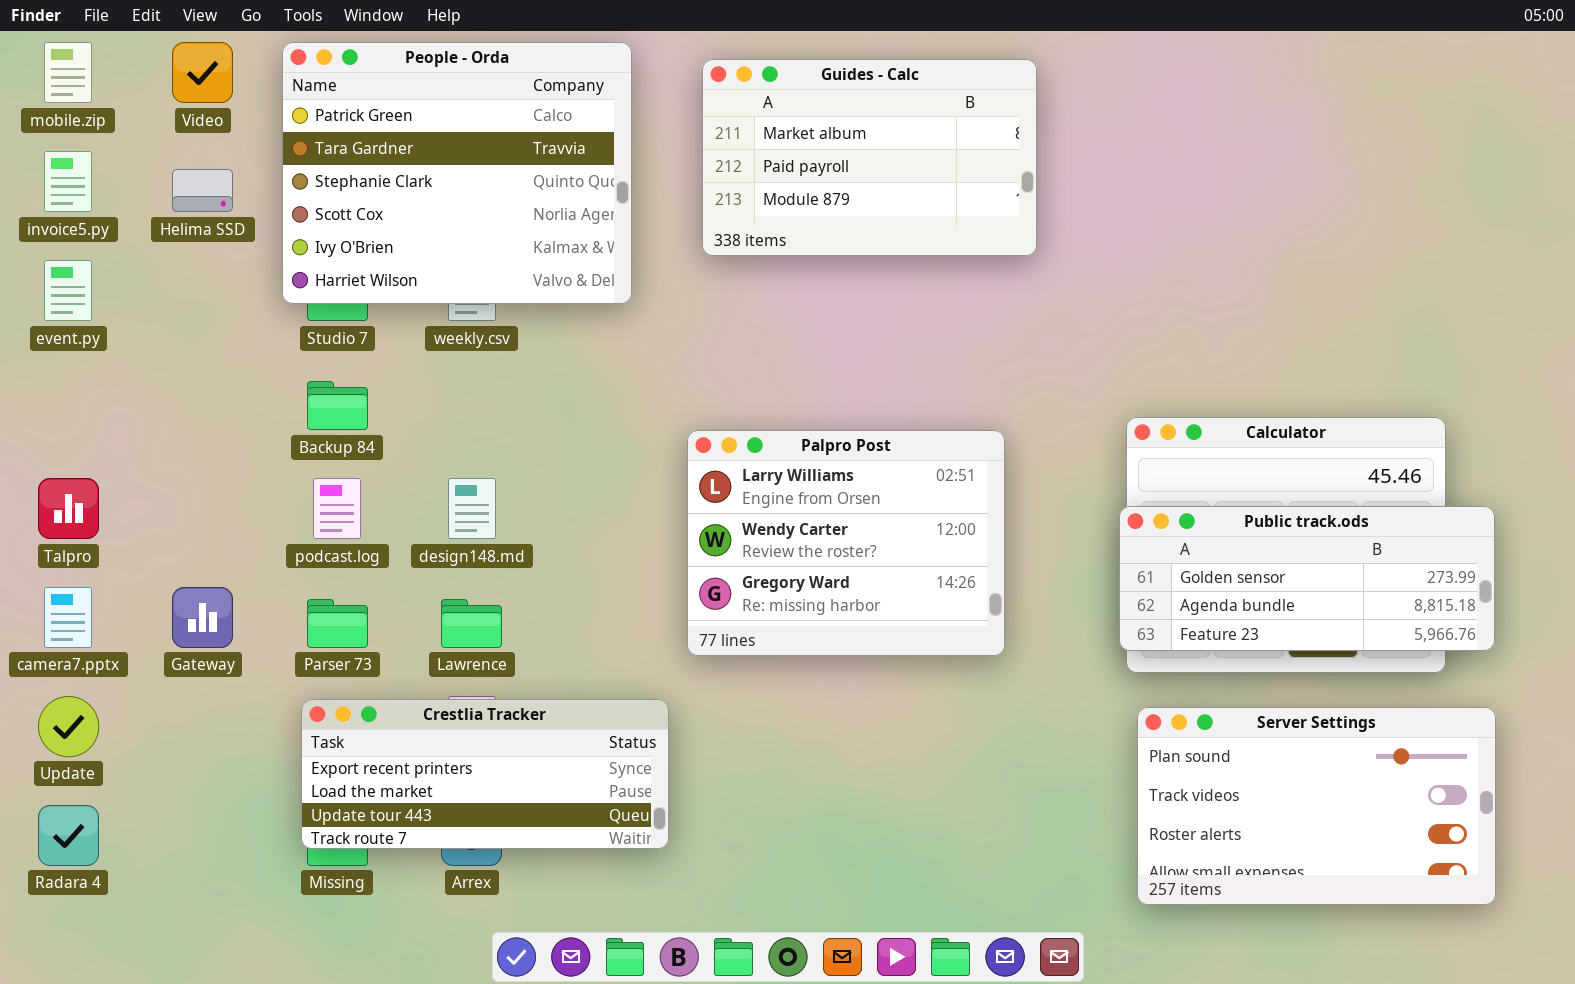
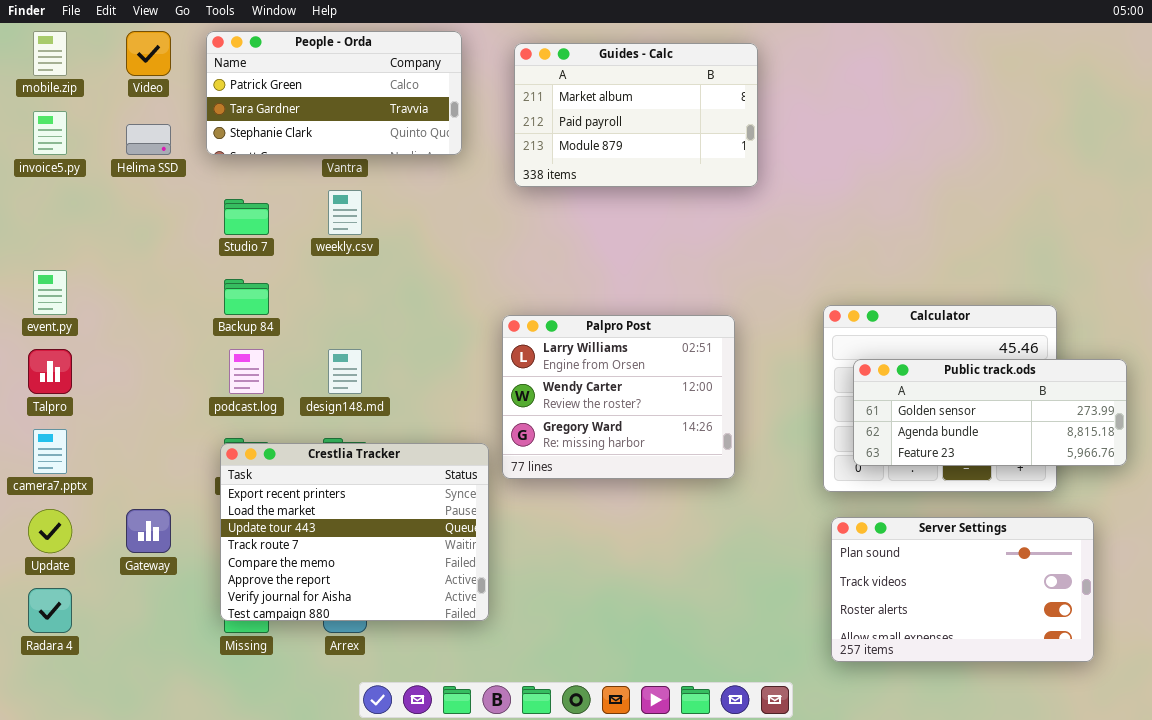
People - Orda: [282,42,632,304] -> [206,31,462,155], resized
event.py: [44,260,92,321] -> [33,270,67,315], moved
Public track.ods: [1119,506,1495,651] -> [853,359,1127,466], moved
Gateway: [172,587,233,648] -> [126,509,171,553], moved
Crestlia Tracker: [301,699,669,849] -> [220,443,489,621], resized

